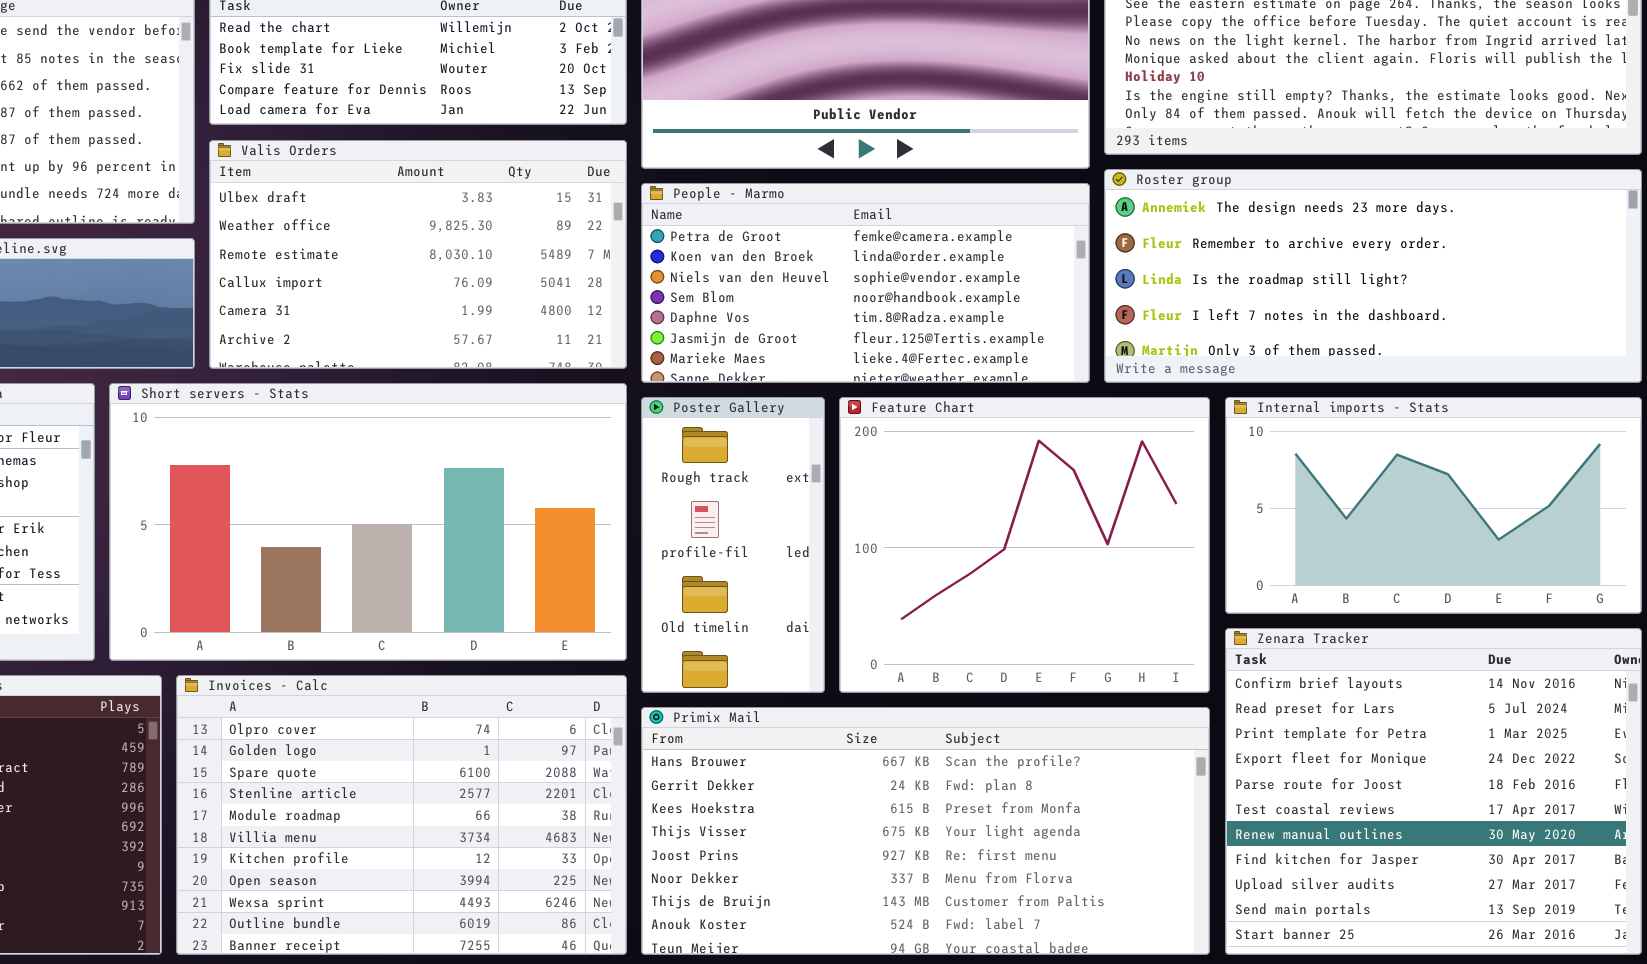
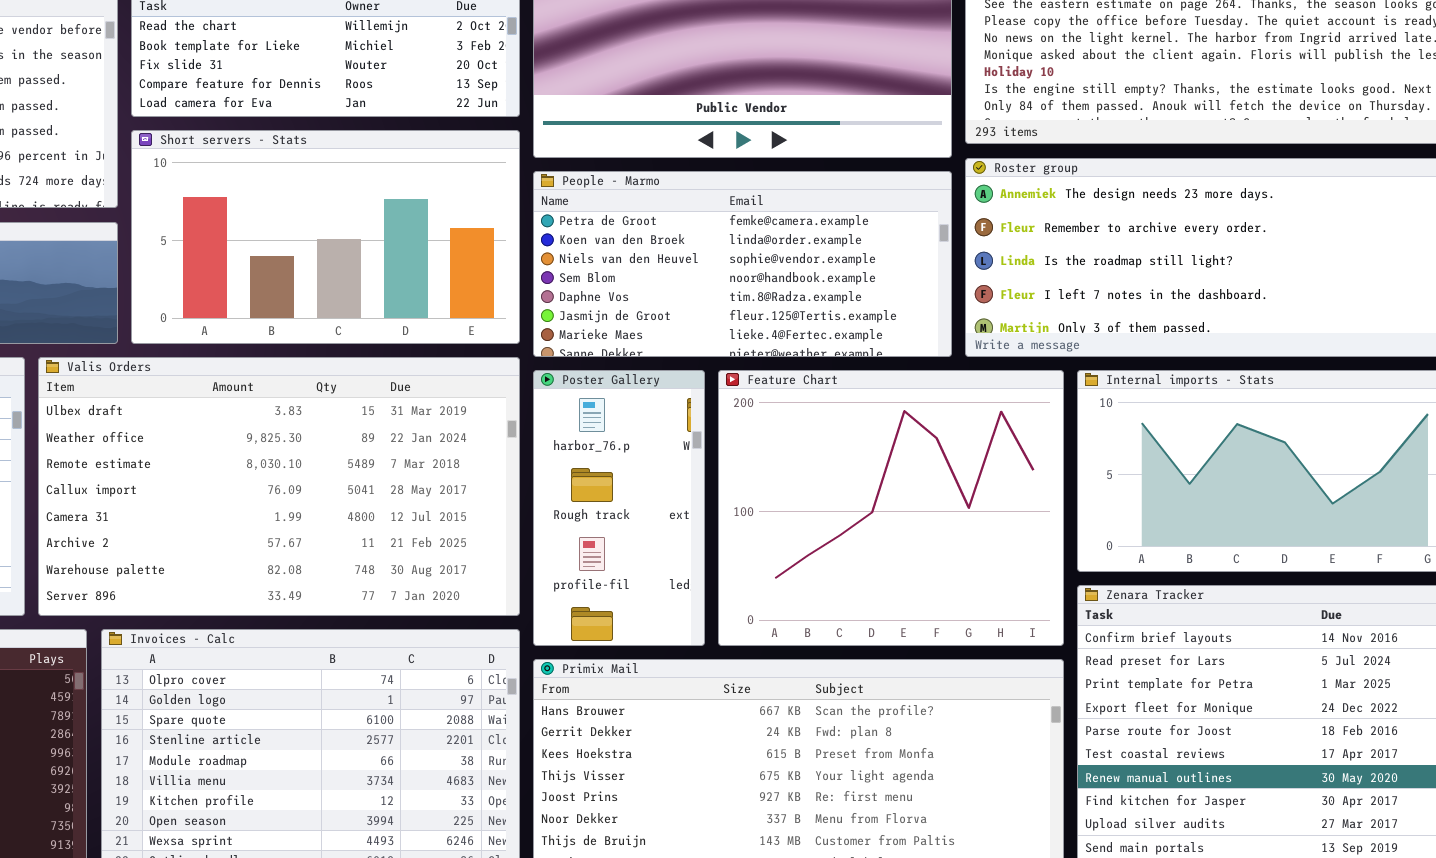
Valis Orders: [209,140,627,369] -> [38,357,520,616], moved, resized
Short servers - Stats: [109,383,627,661] -> [131,130,520,344], moved, resized
Poster Gallery: [641,397,825,693] -> [533,370,705,646], scrolled up 1 row

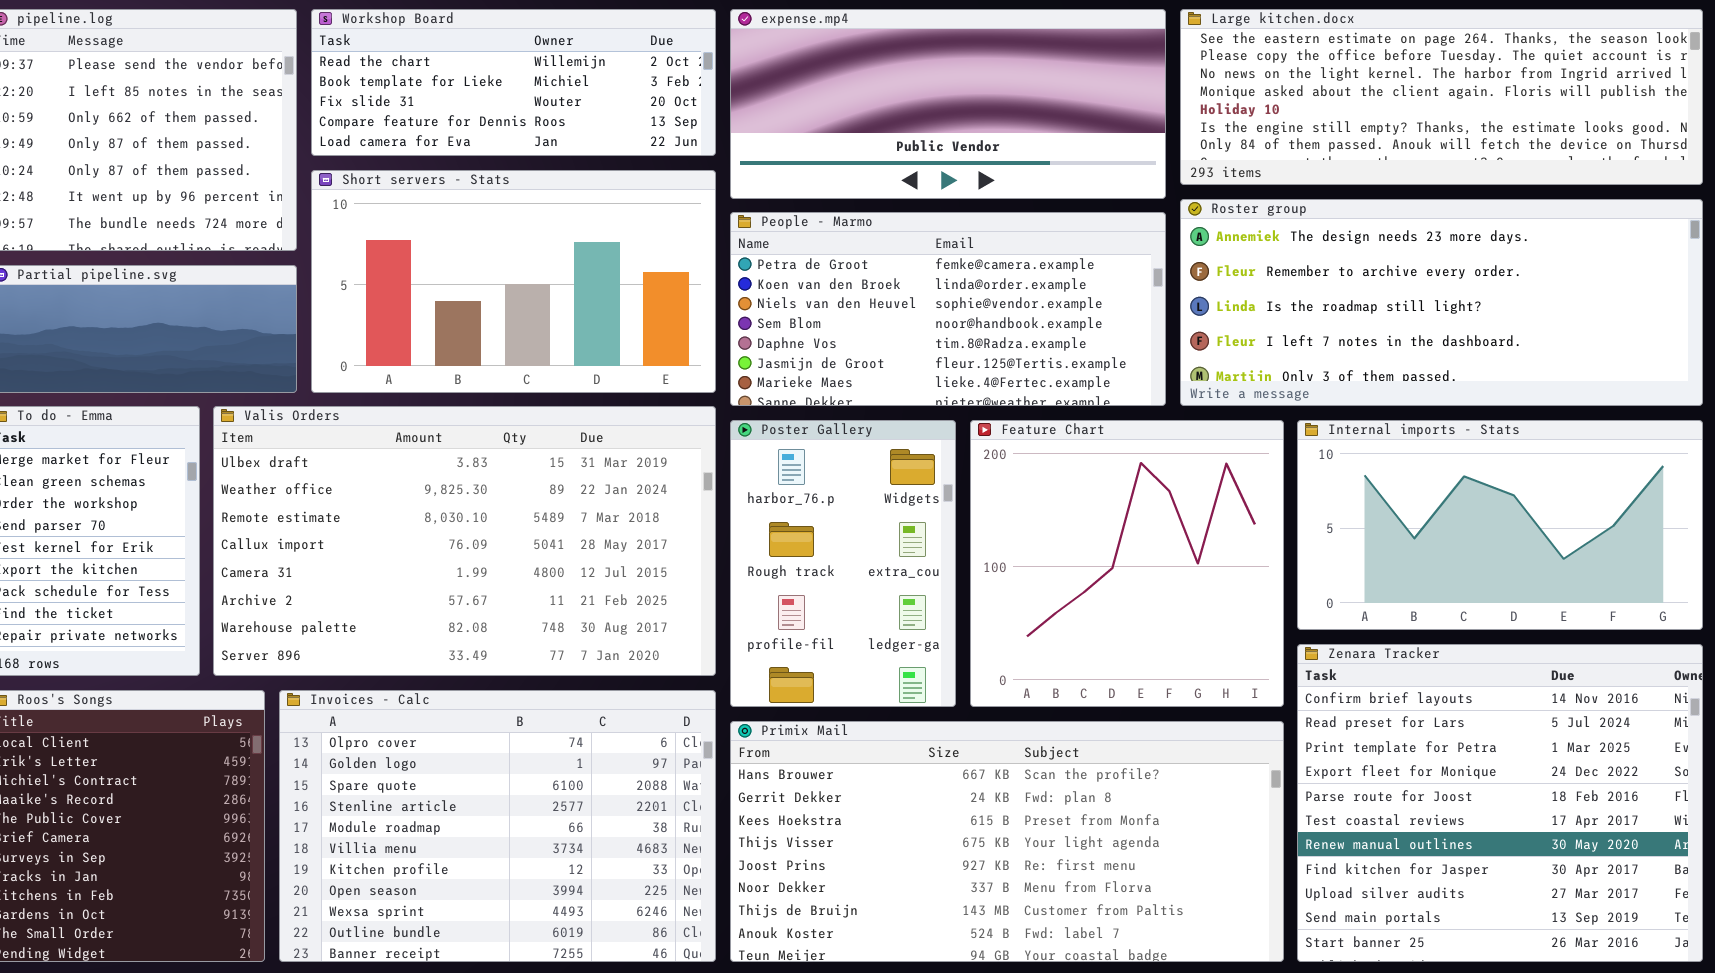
Poster Gallery: [533,370,705,646] -> [730,420,956,707], resized
Feature Chart: [718,370,1064,646] -> [970,420,1284,707], resized

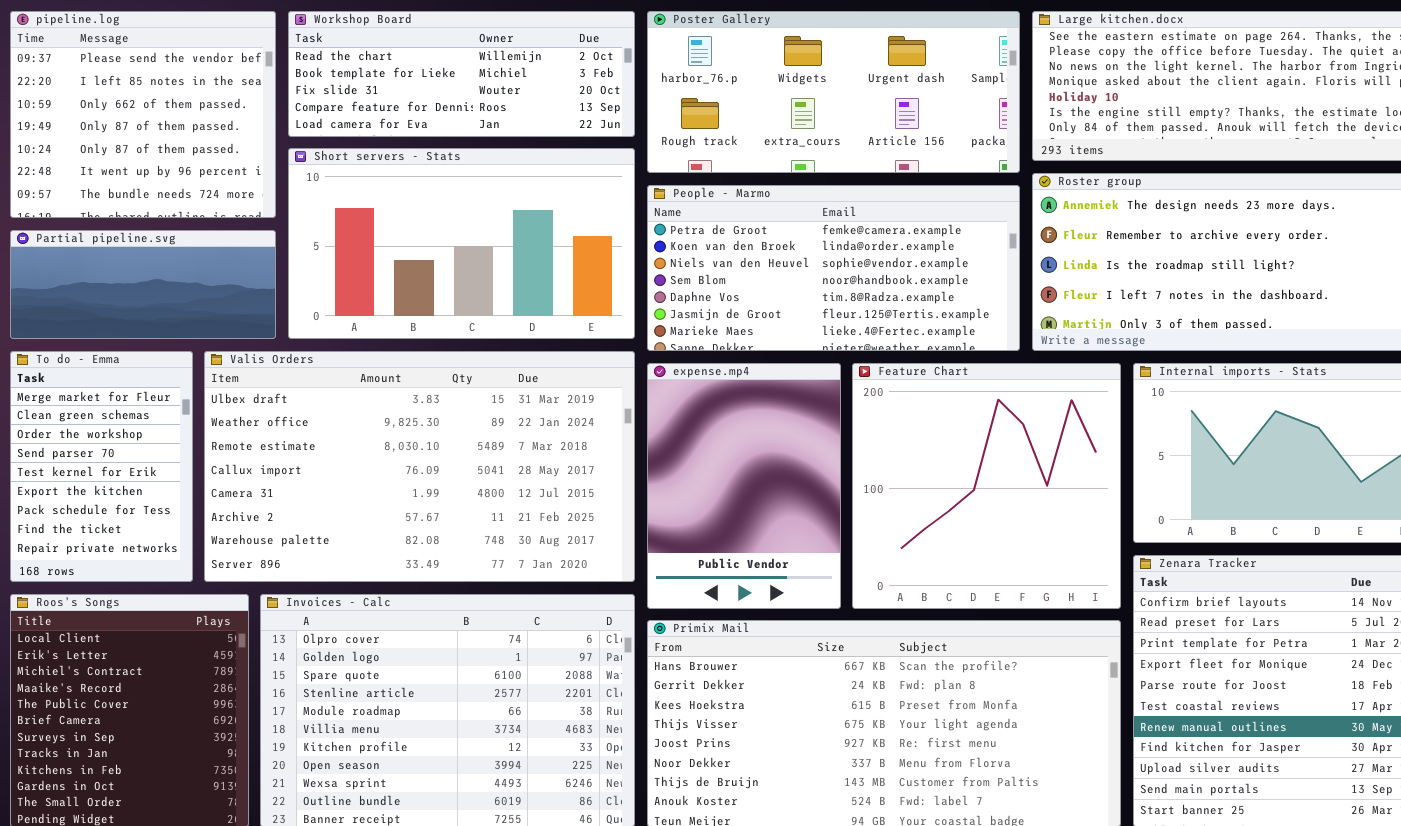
expense.mp4: [730,9,1166,199] -> [647,363,841,609], moved, resized
Poster Gallery: [730,420,956,707] -> [647,11,1020,173], moved, resized

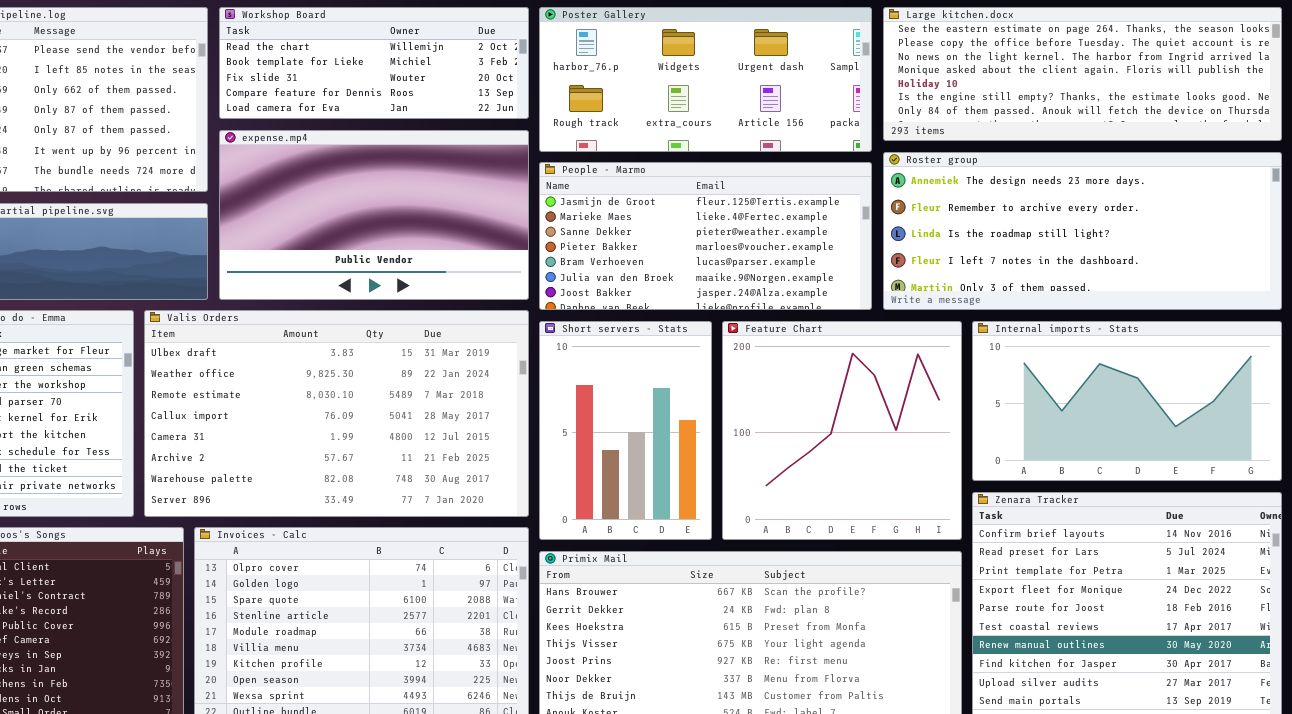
Short servers - Stats: [288,148,635,339] -> [539,321,712,540], moved, resized
People - Marmo: [647,185,1020,351] -> [539,162,872,310], scrolled down 5 rows
expense.mp4: [647,363,841,609] -> [219,130,529,300], moved, resized

